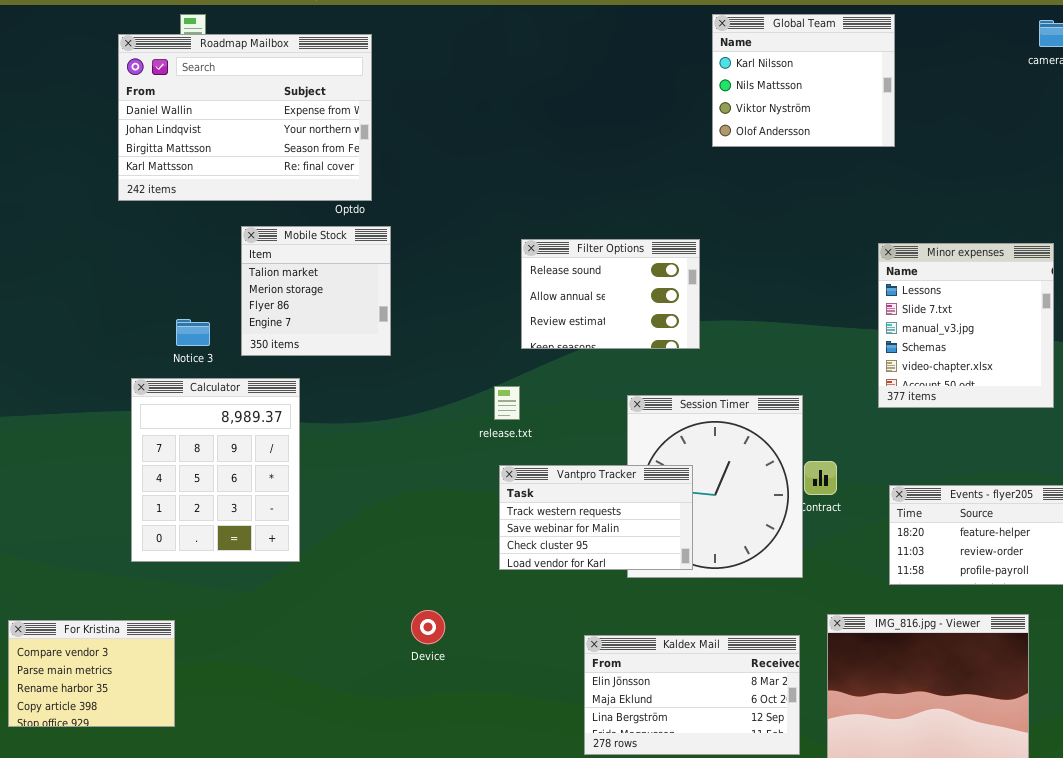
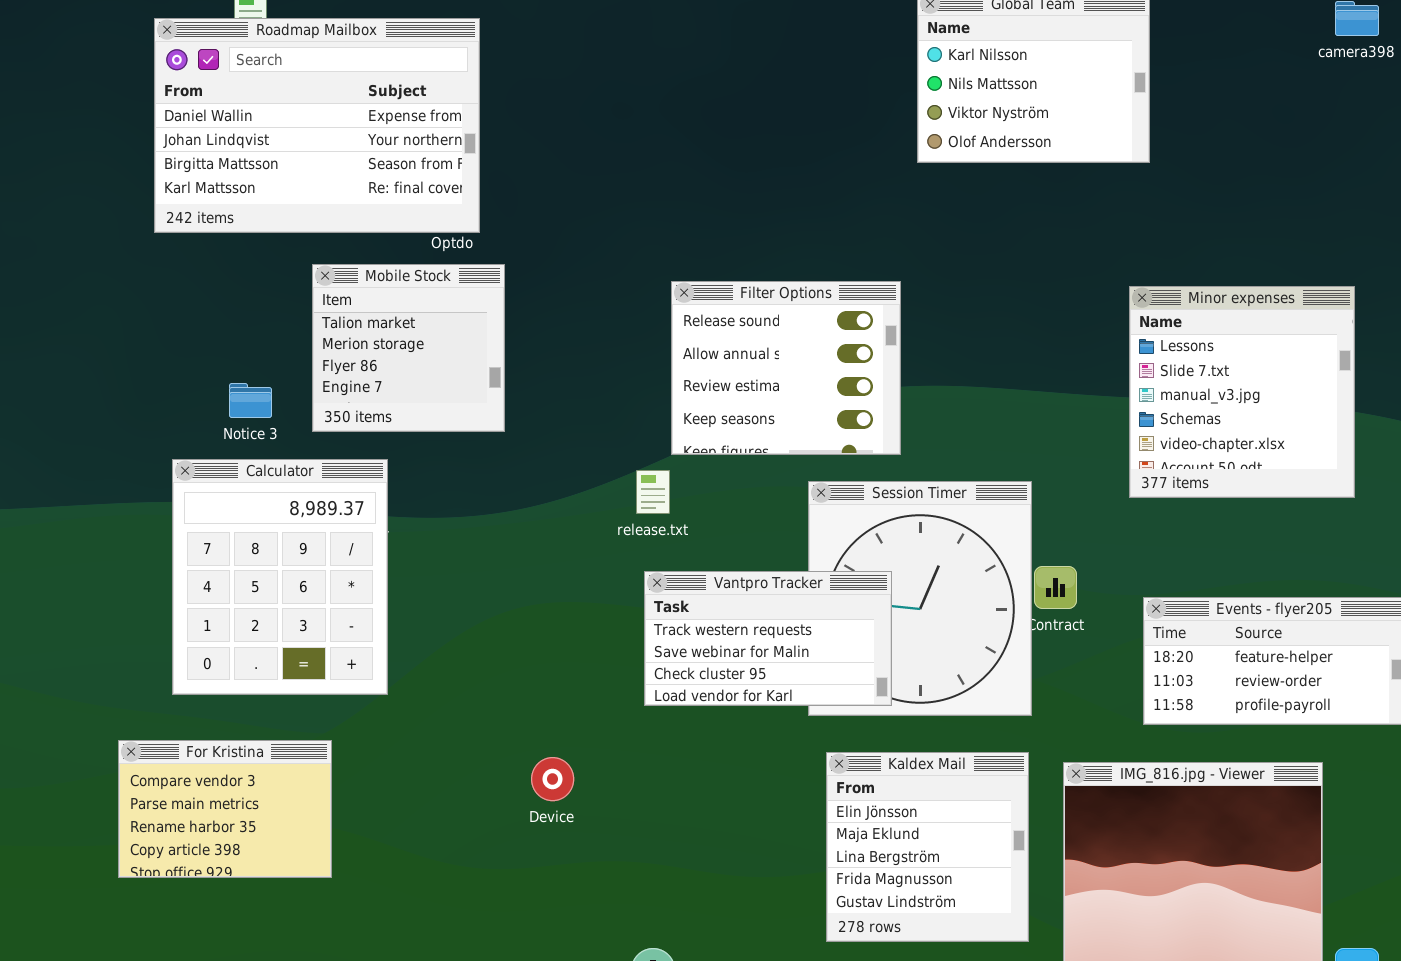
Filter Options: [521,239,700,349] -> [671,281,901,455], resized
For Kristina: [8,620,175,727] -> [118,740,332,878], moved
Kaldex Mail: [584,635,800,755] -> [826,752,1029,942], resized

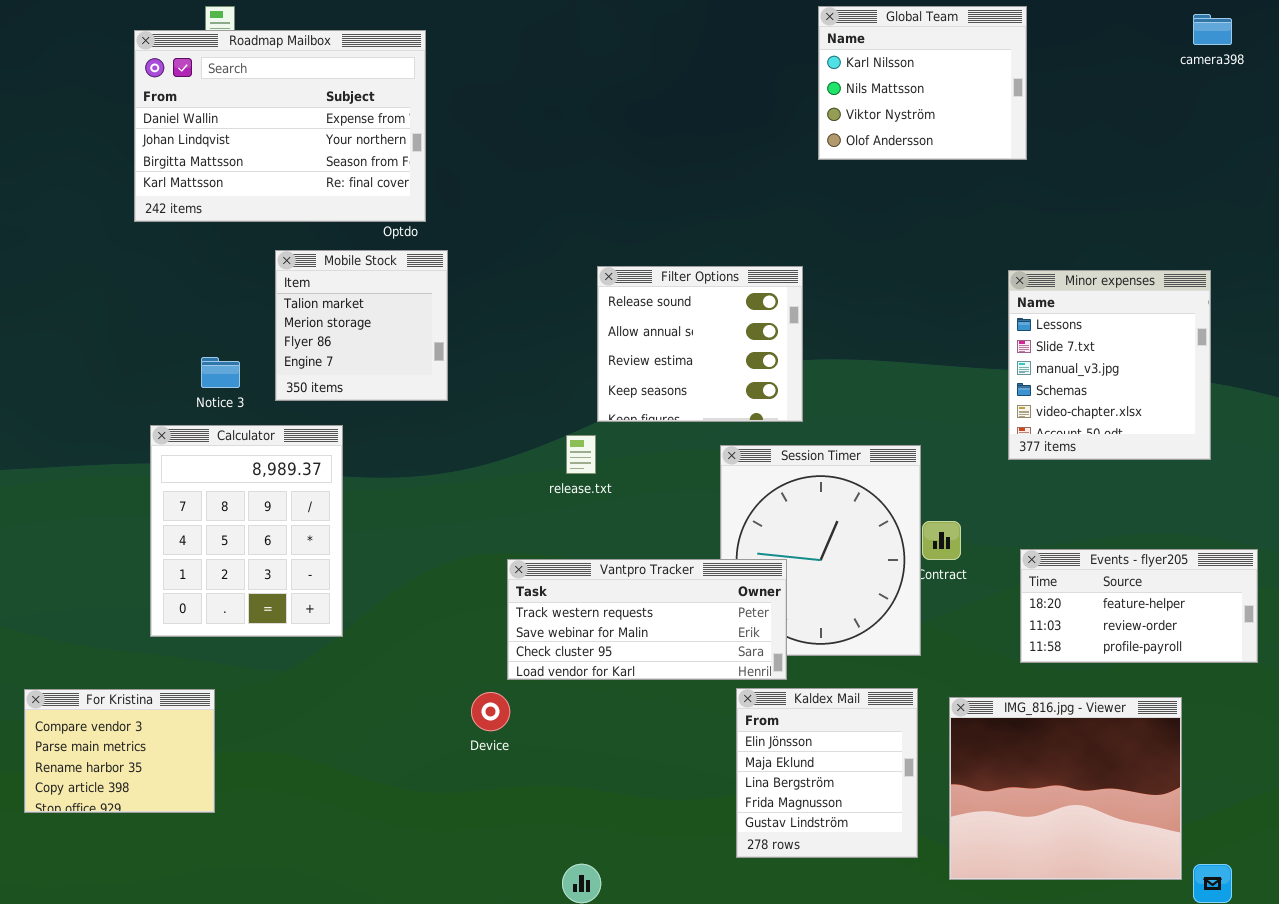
Vantpro Tracker: [644,571,892,706] -> [507,559,787,680], moved, resized
For Kristina: [118,740,332,878] -> [24,689,215,813], moved

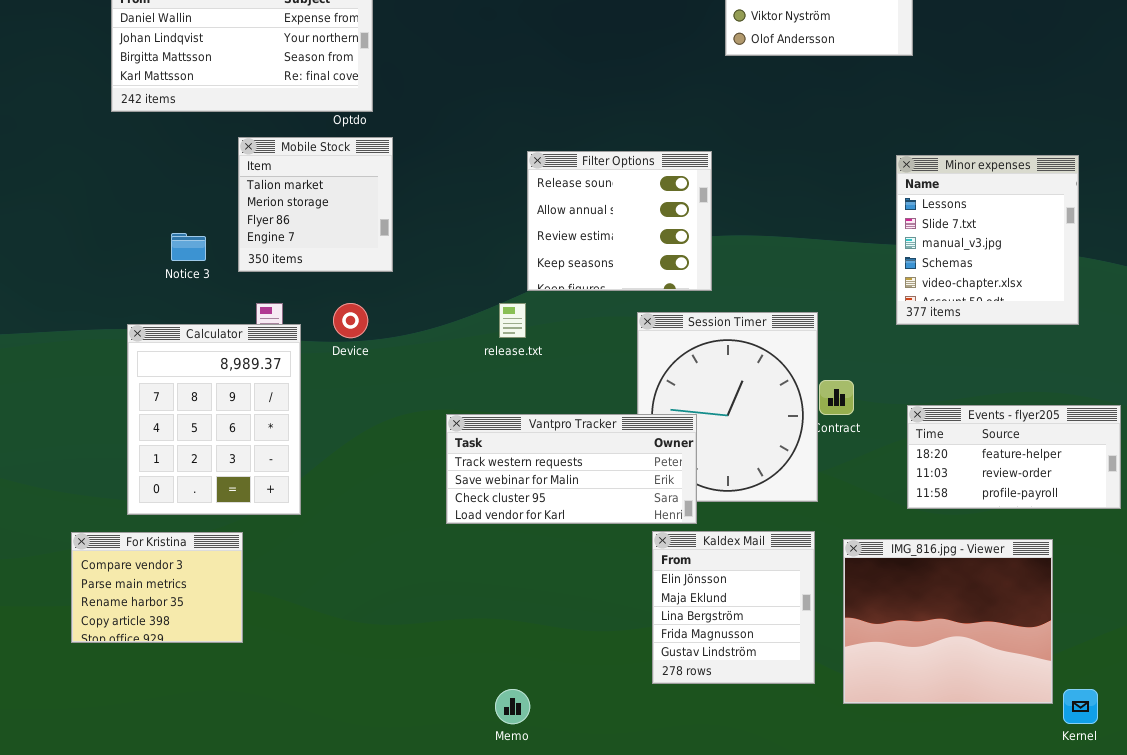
Calculator: [150,425,343,637] -> [127,324,301,515], moved
For Kristina: [24,689,215,813] -> [71,532,243,643], moved
Device: [471,692,510,731] -> [333,303,368,338], moved

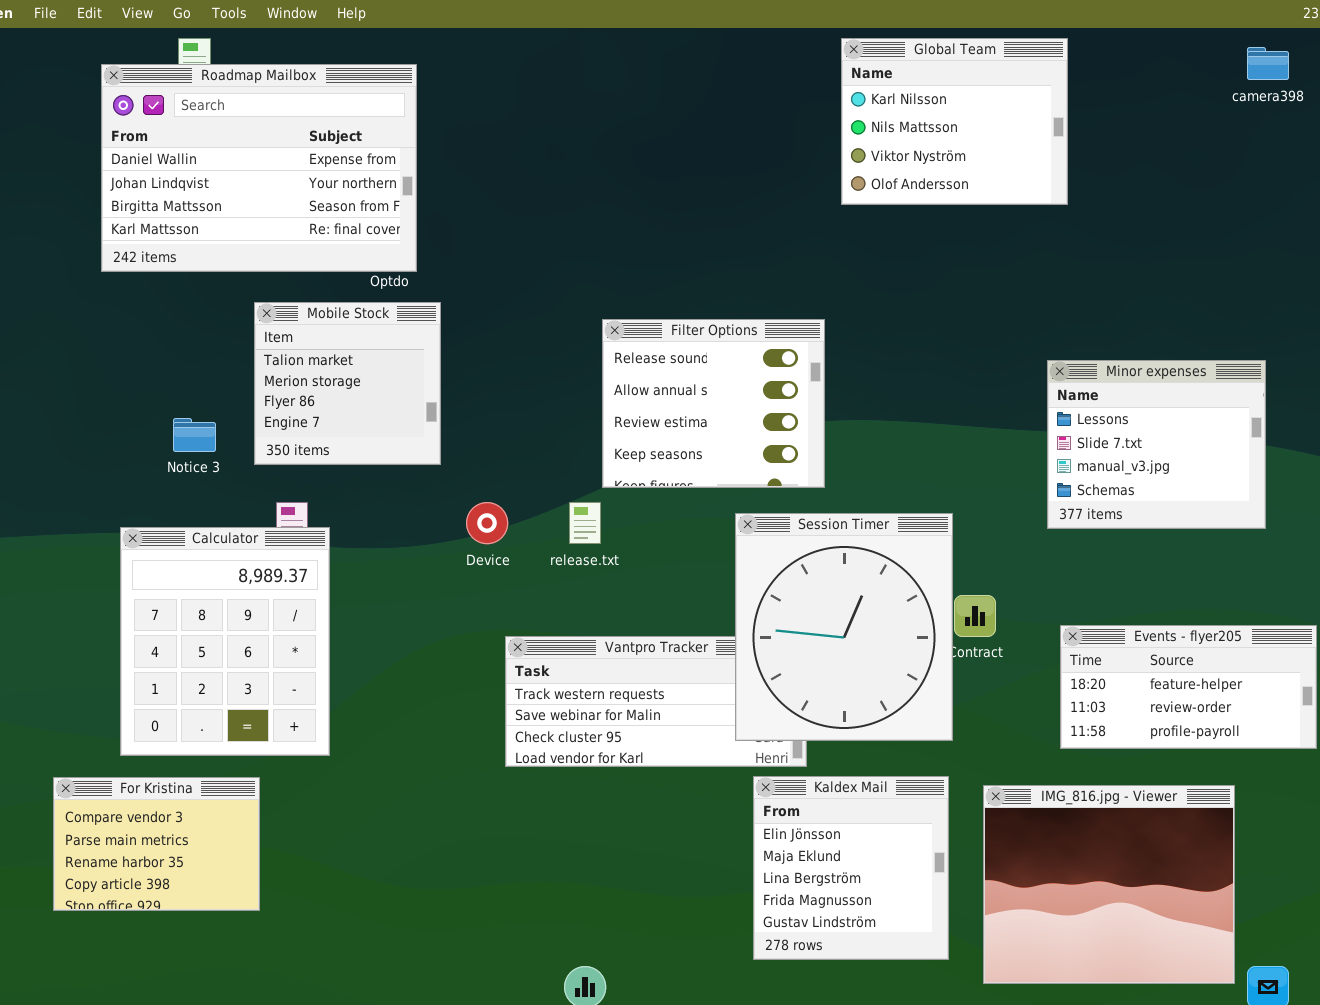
Minor expenses: [896,155,1079,325] -> [1047,360,1266,529], resized
Device: [333,303,368,338] -> [466,502,508,544], moved
Session Timer: [637,312,818,502] -> [735,513,953,741], raised

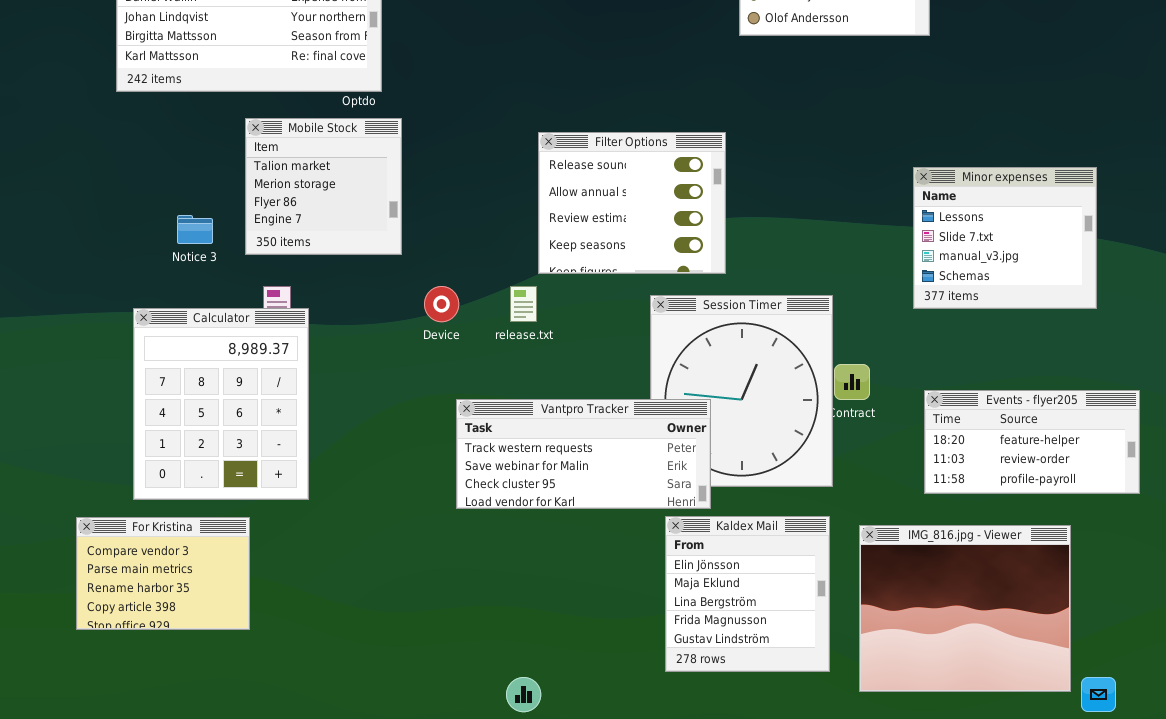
Vantpro Tracker: [505,636,807,767] -> [456,399,711,509], raised

